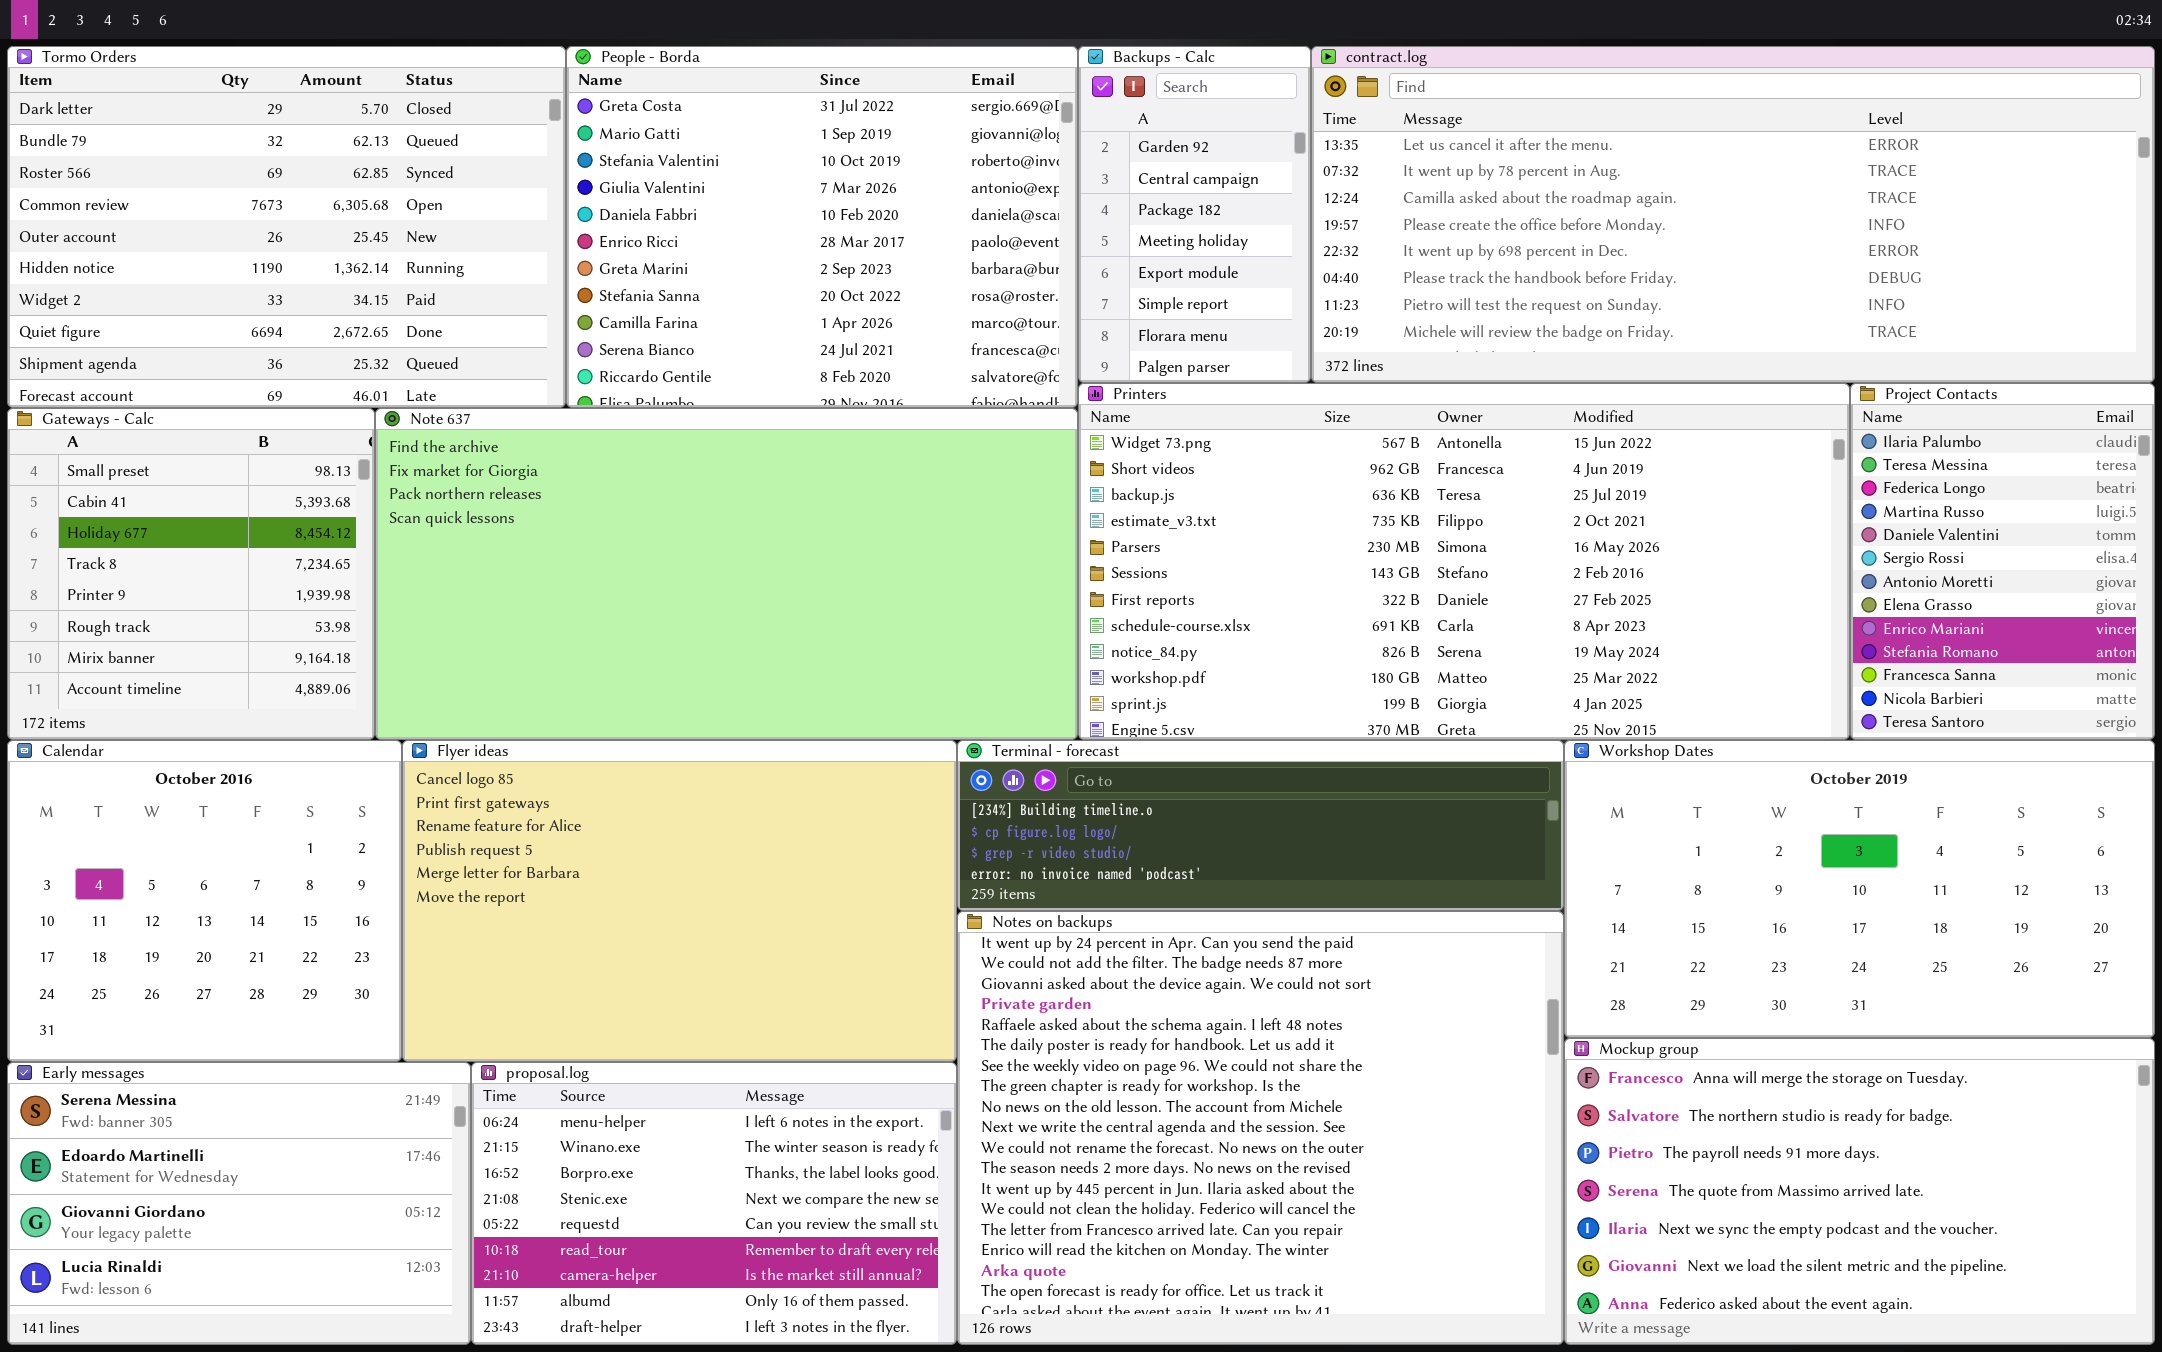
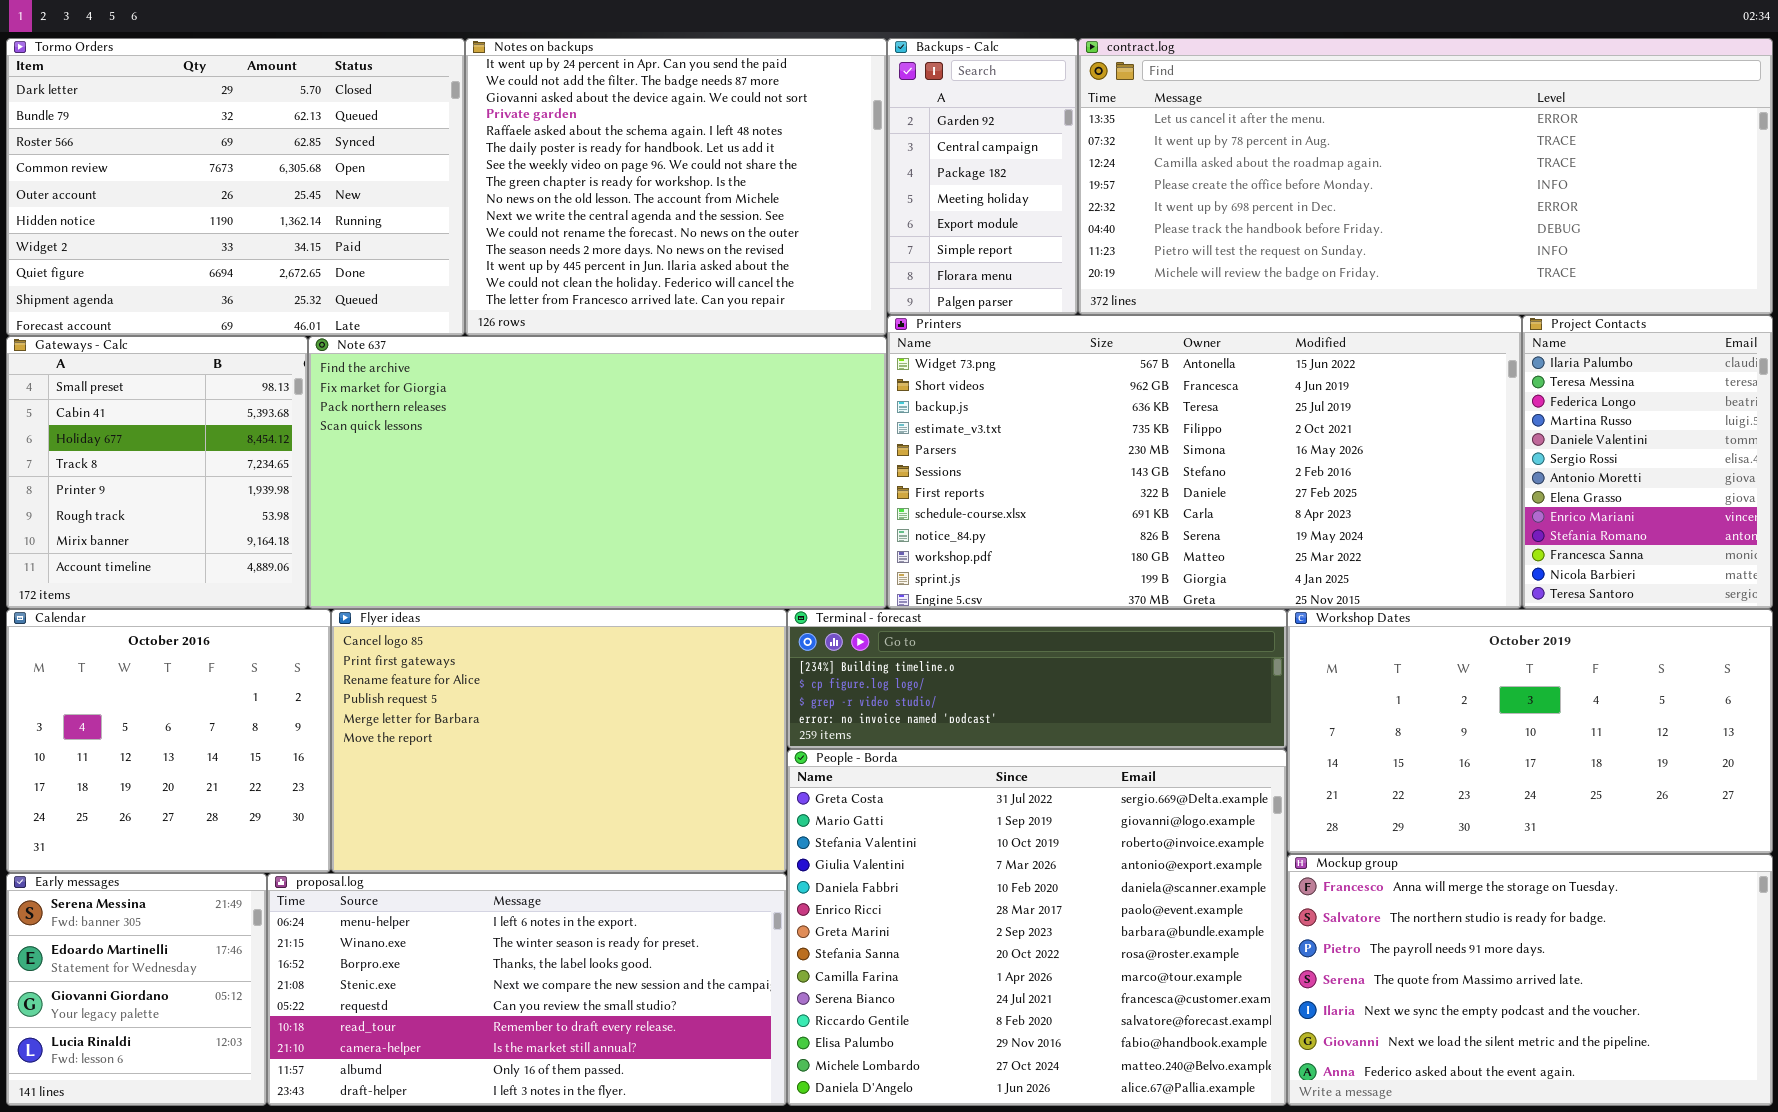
People - Borda: [566,46,1078,408] -> [787,749,1287,1106], moved, resized
Notes on backups: [957,911,1564,1345] -> [465,38,887,336], moved, resized
Early messages: [7,1062,471,1345] -> [6,873,267,1106], resized
proposal.log: [471,1062,957,1345] -> [267,873,787,1106], resized

